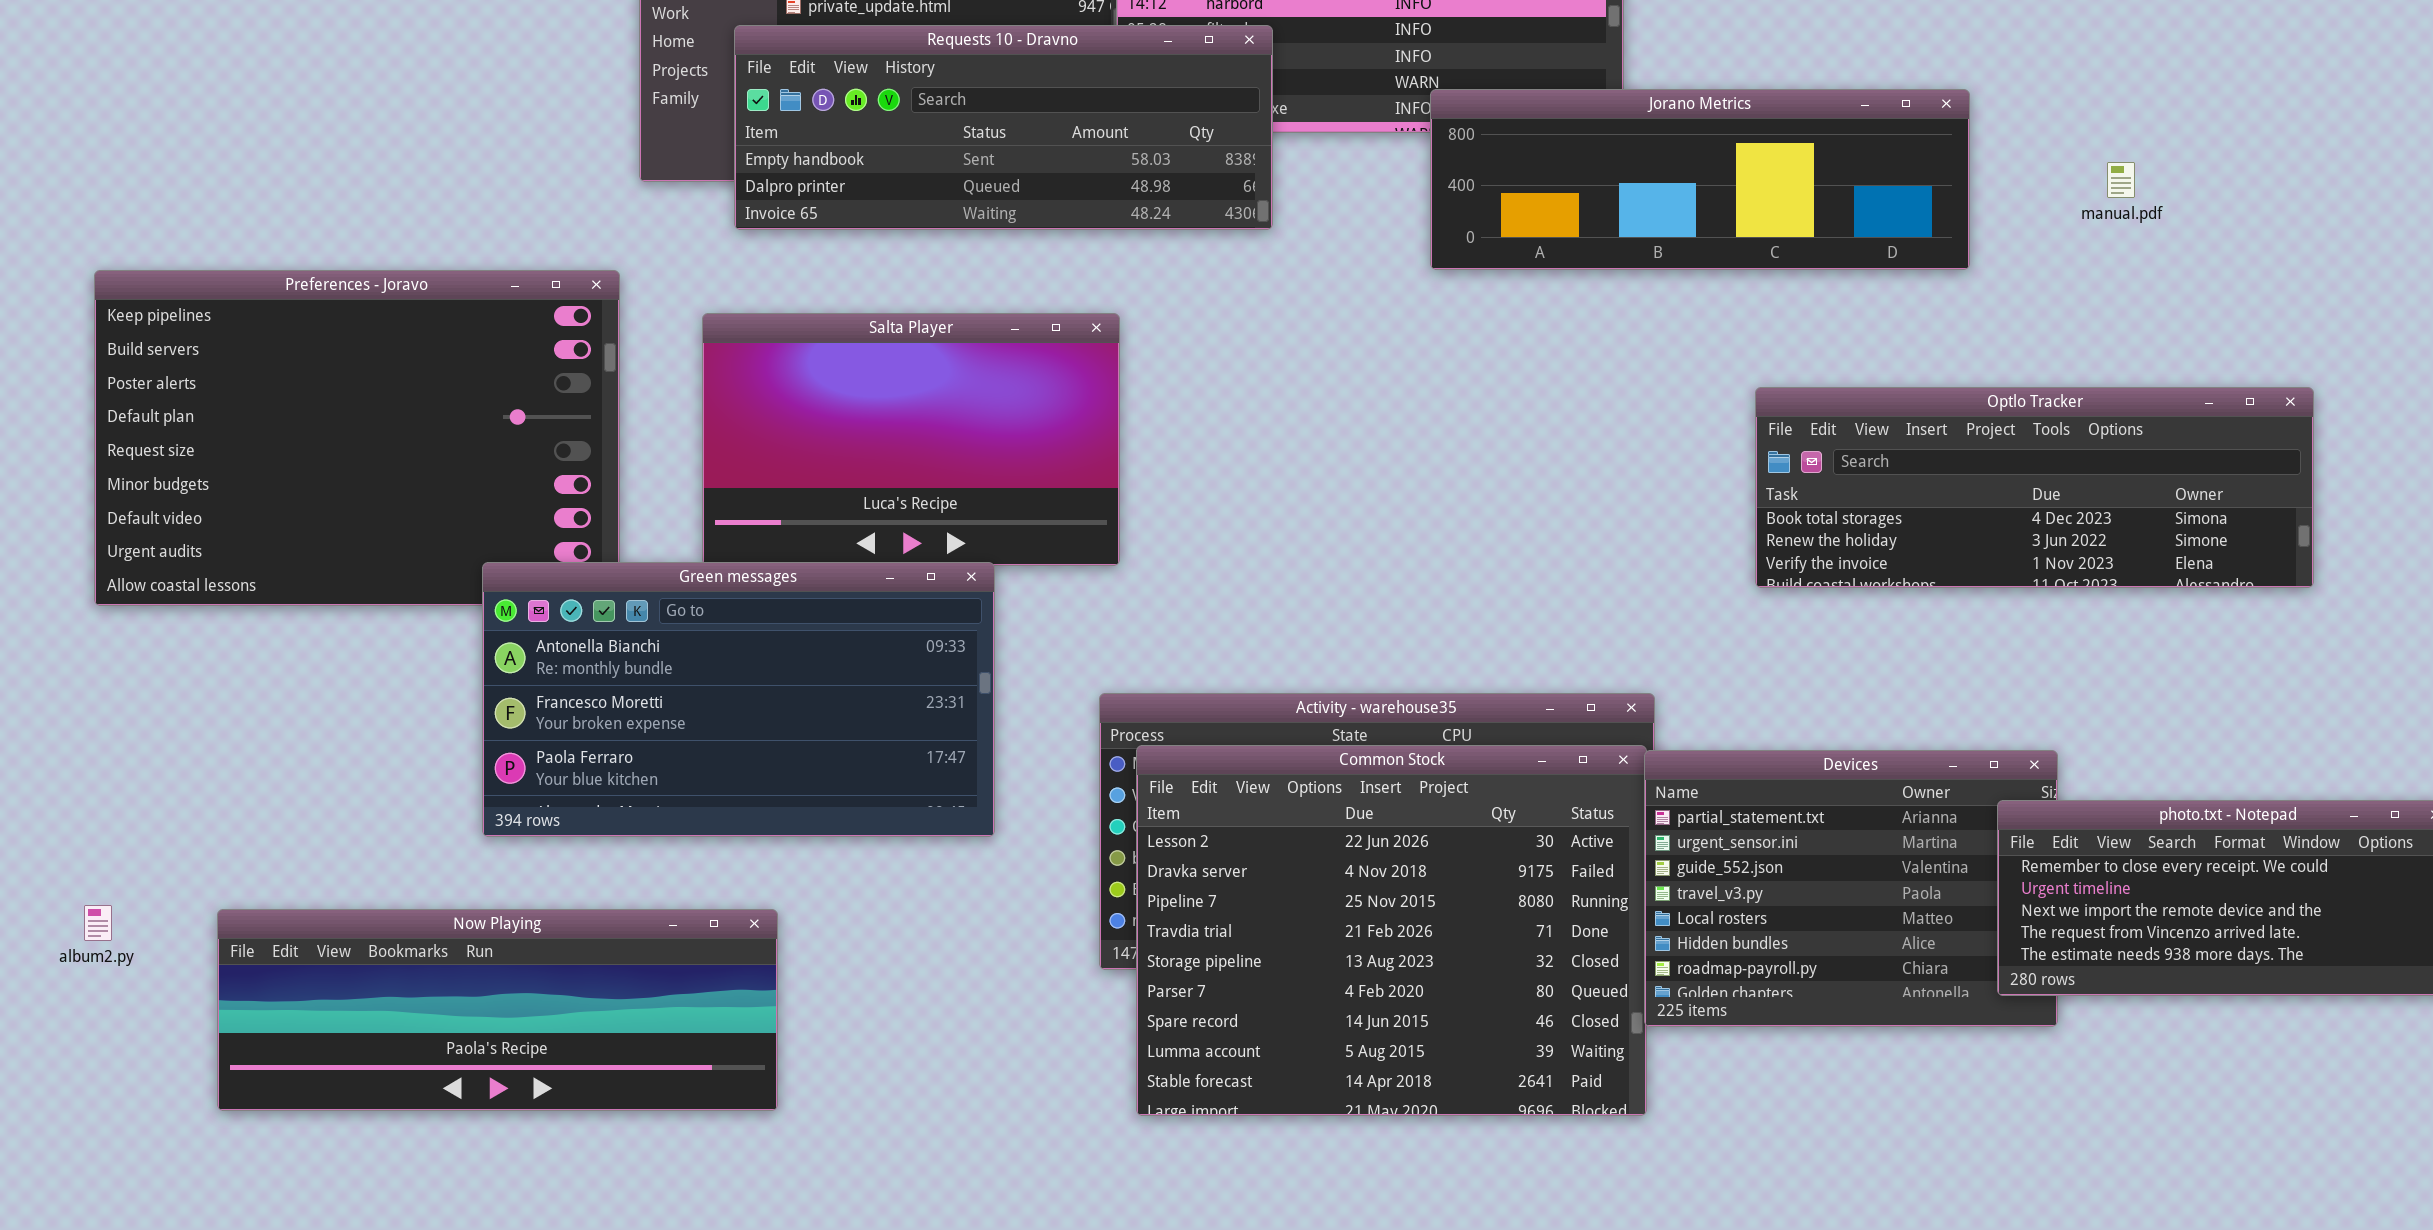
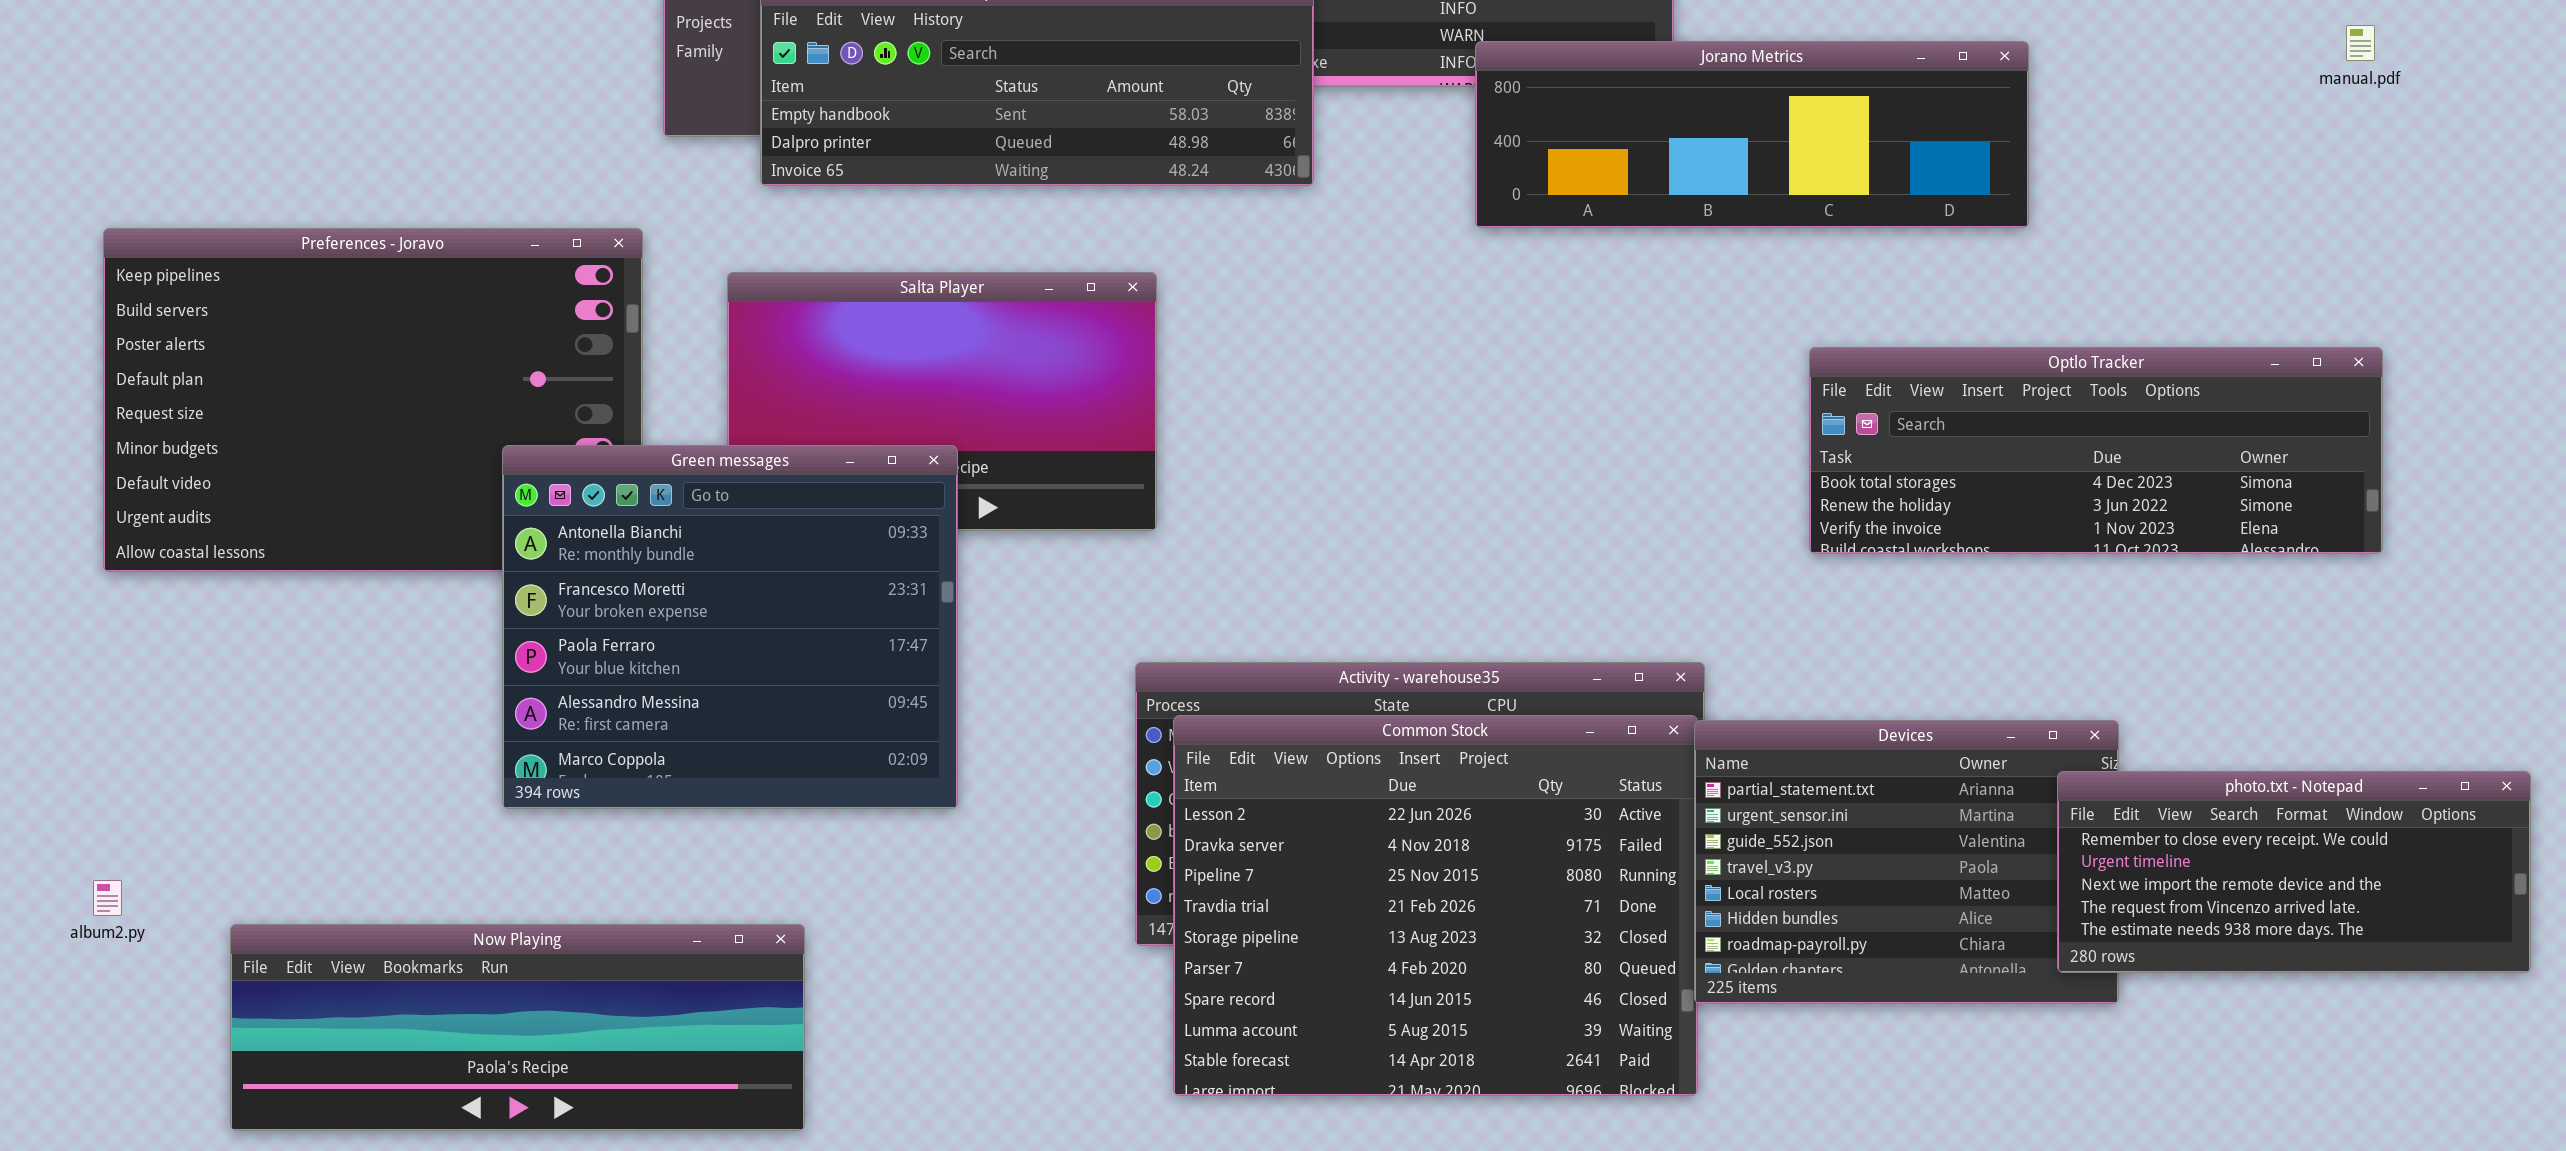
manual.pdf: [2107,162,2135,198] -> [2346,25,2375,61], moved
Green messages: [482,562,995,837] -> [502,445,958,809], resized
Now Playing: [217,909,778,1111] -> [230,924,805,1131], moved

